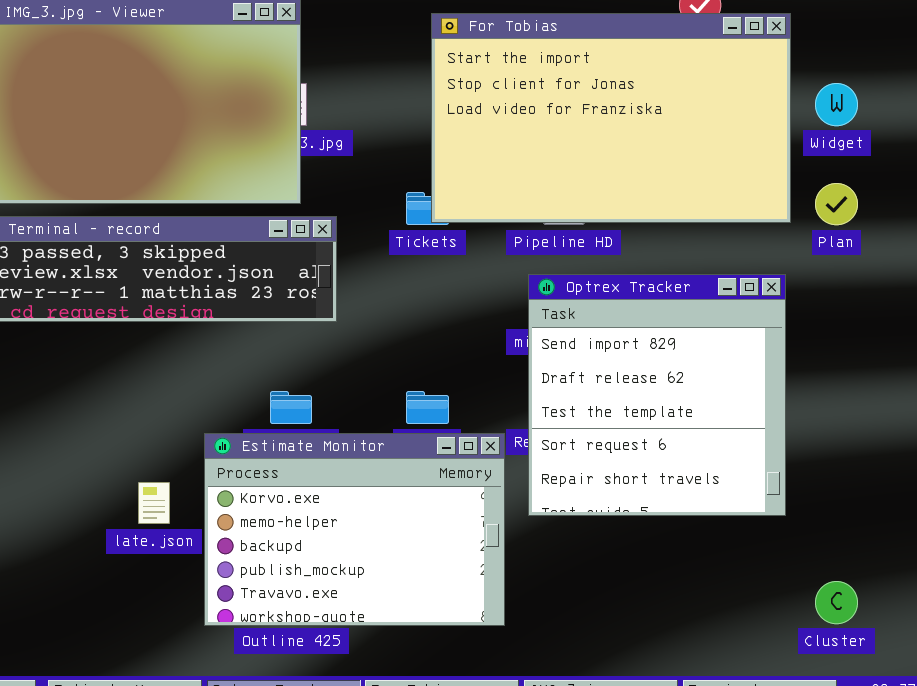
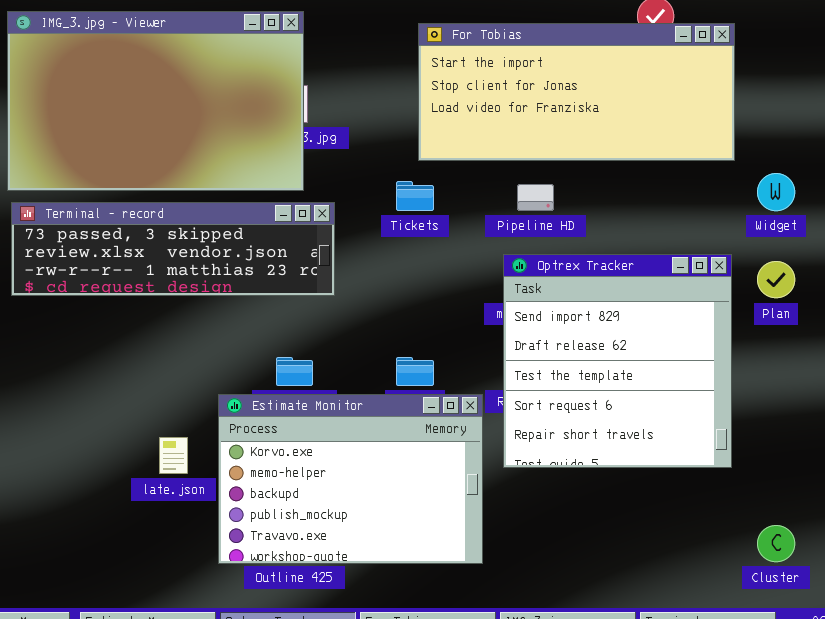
For Tobias: [431,13,791,223] -> [418,23,735,161], resized
Widget: [815,83,858,126] -> [757,173,795,211], moved
Plan: [815,183,858,225] -> [757,261,795,298], moved

